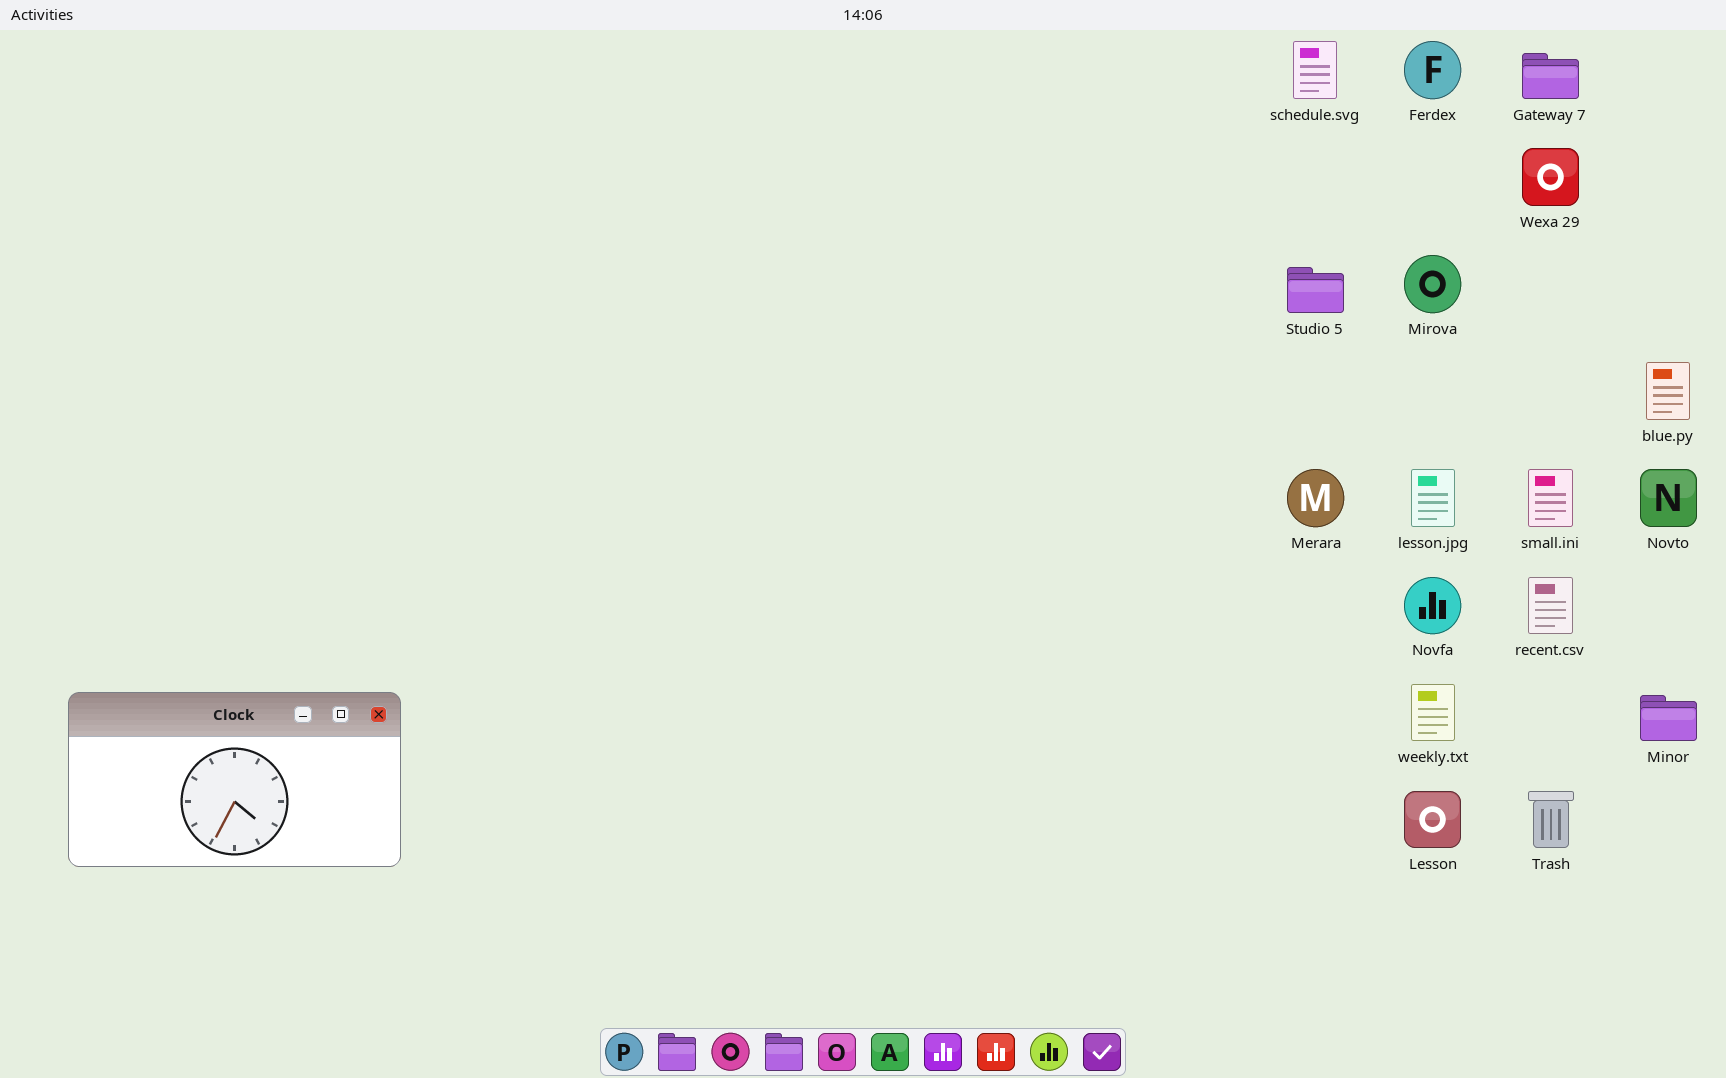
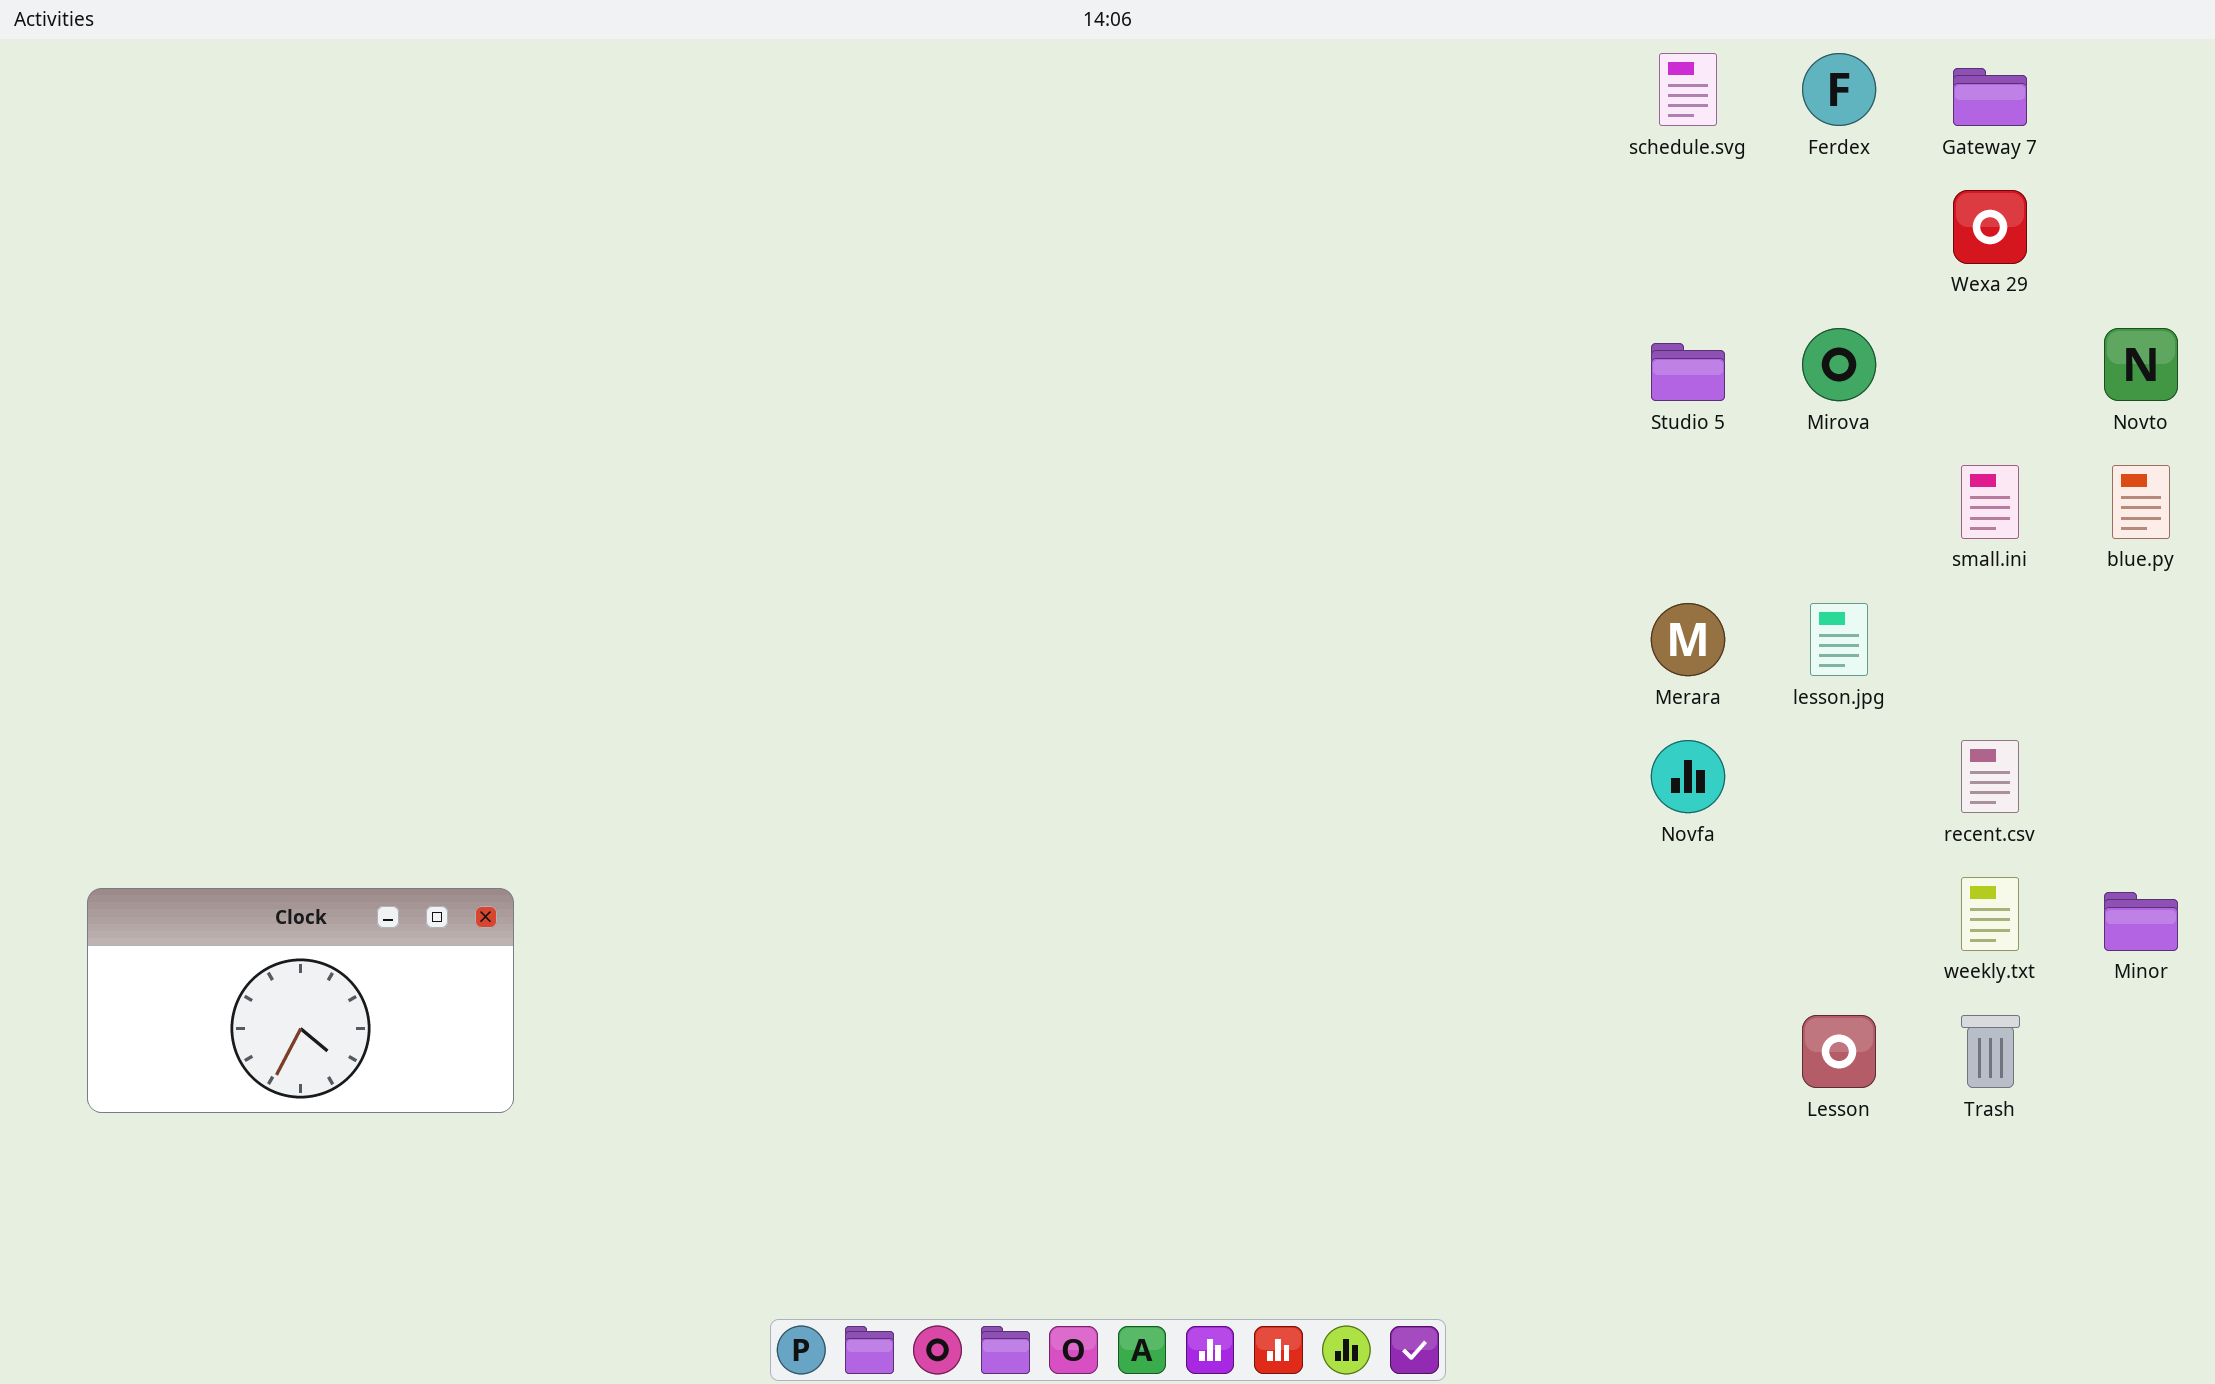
small.ini: [1528,469,1573,527] -> [1961,465,2019,539], moved
Novto: [1640,469,1697,527] -> [2104,328,2178,401], moved
Novfa: [1404,577,1461,634] -> [1651,740,1725,813], moved
weekly.txt: [1411,684,1455,741] -> [1961,877,2019,951], moved

